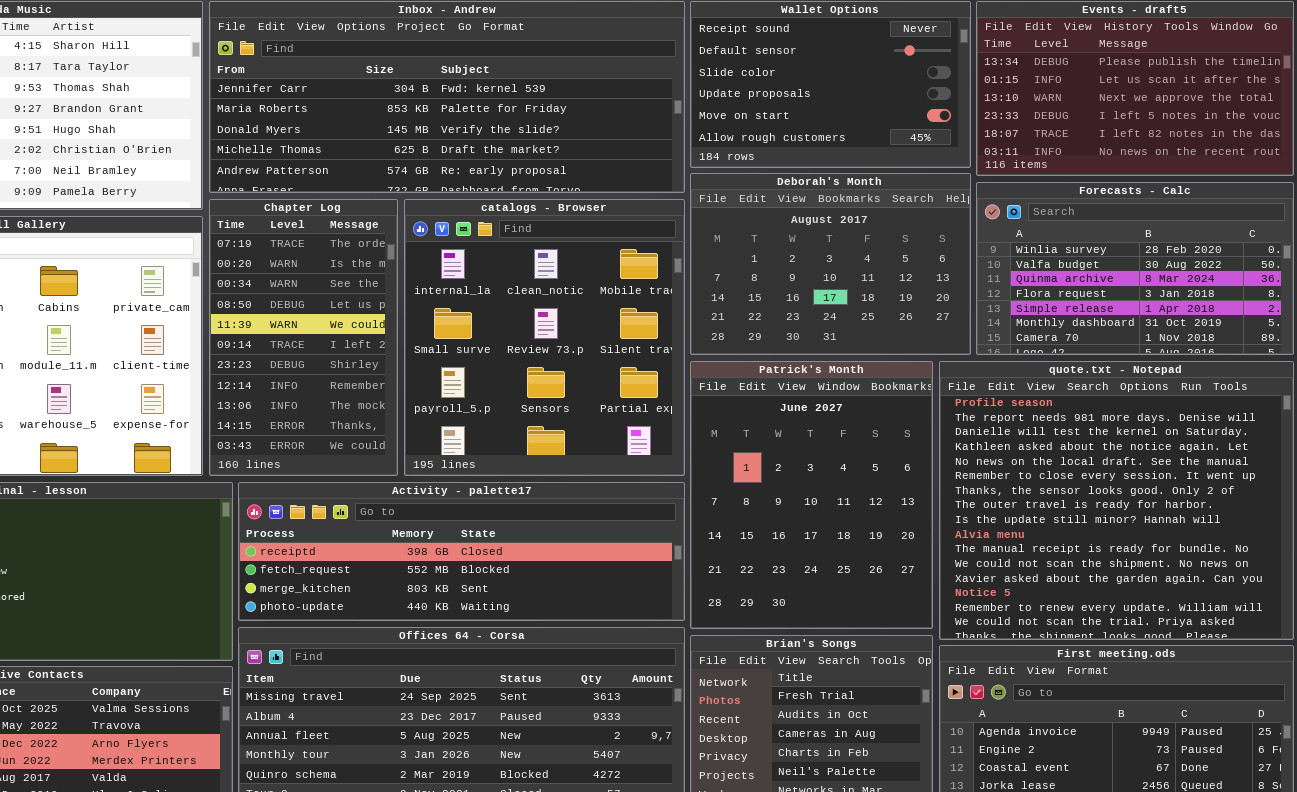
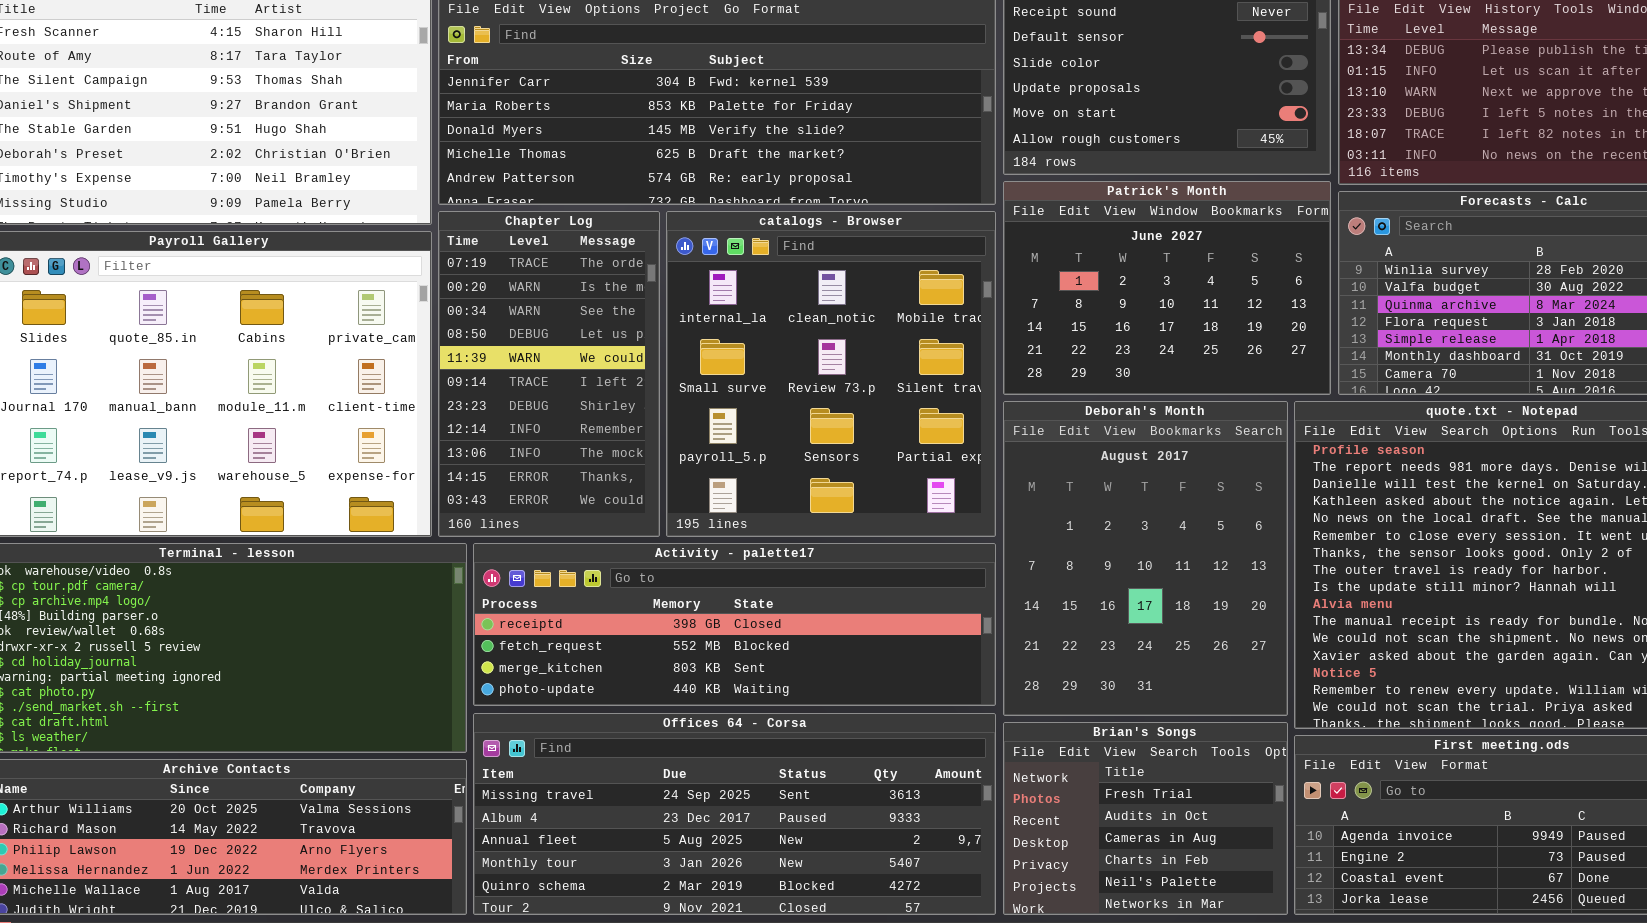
Deborah's Month: [690,173,971,355] -> [1003,401,1288,716], moved, resized
Patrick's Month: [690,361,933,629] -> [1003,181,1331,395], moved, resized

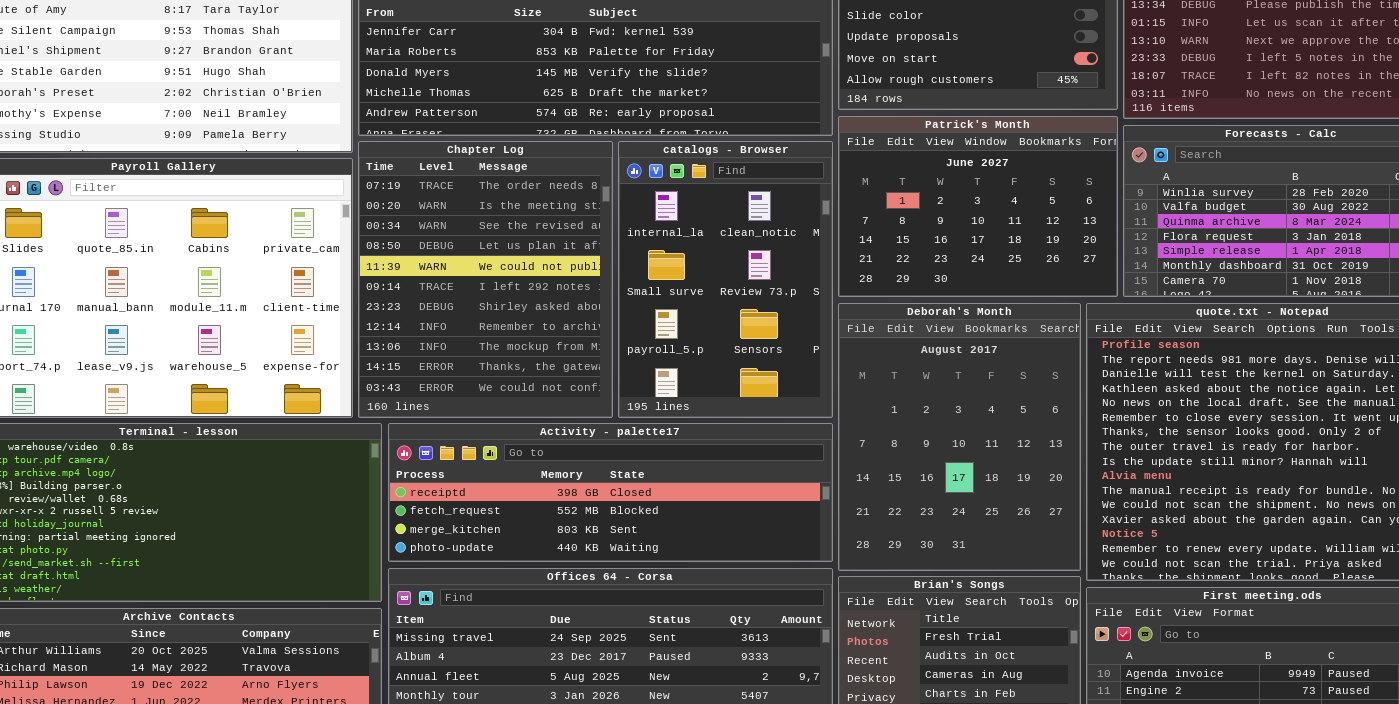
Chapter Log: [438,211,660,537] -> [358,141,613,418], resized
catalogs - Browser: [666,211,996,537] -> [618,141,833,418], resized

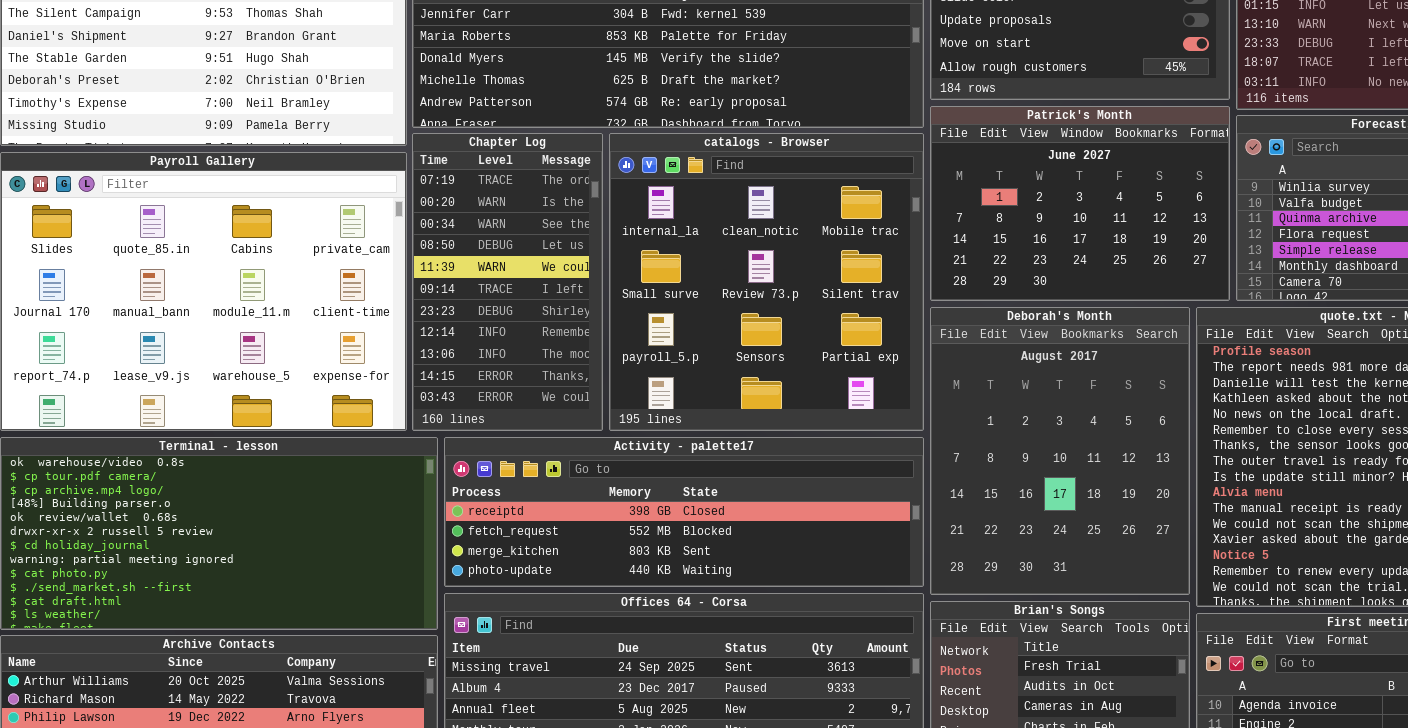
Chapter Log: [358,141,613,418] -> [412,133,603,431], resized
catalogs - Browser: [618,141,833,418] -> [609,133,924,431], resized

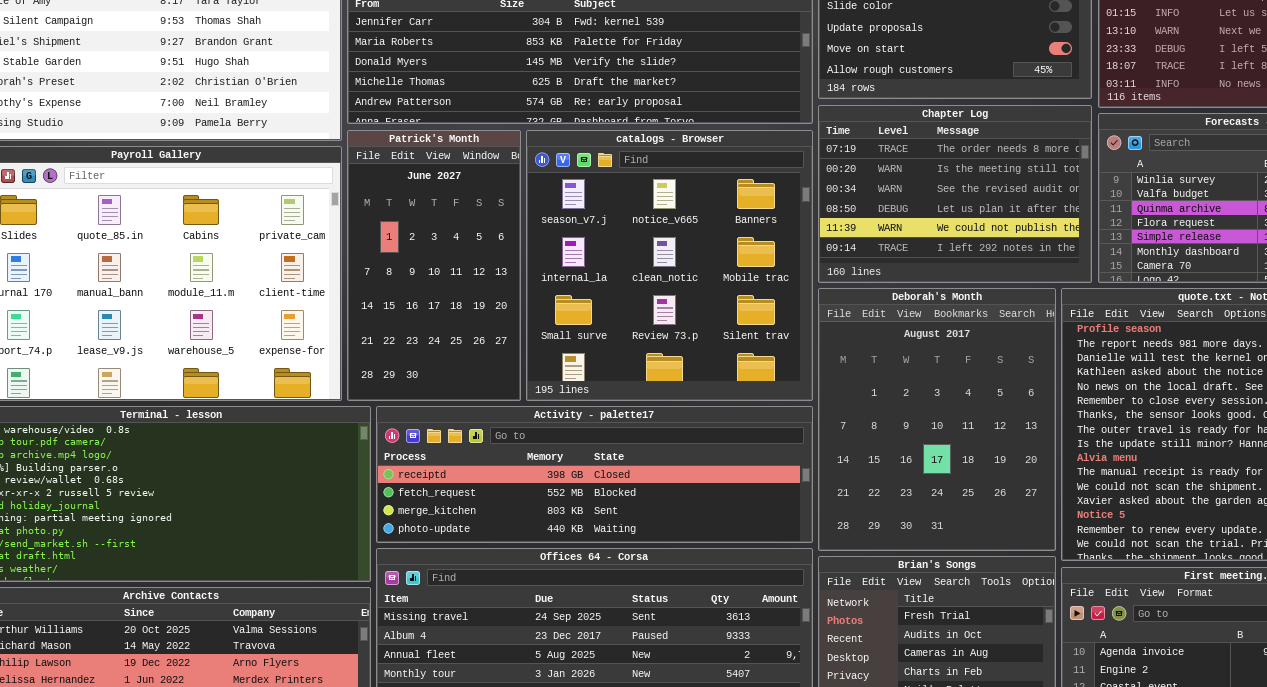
Patrick's Month: [930,106,1230,301] -> [347,130,521,401], moved, resized
Chapter Log: [412,133,603,431] -> [818,105,1092,283], moved, resized
catalogs - Browser: [609,133,924,431] -> [526,130,813,401], scrolled up 1 row

